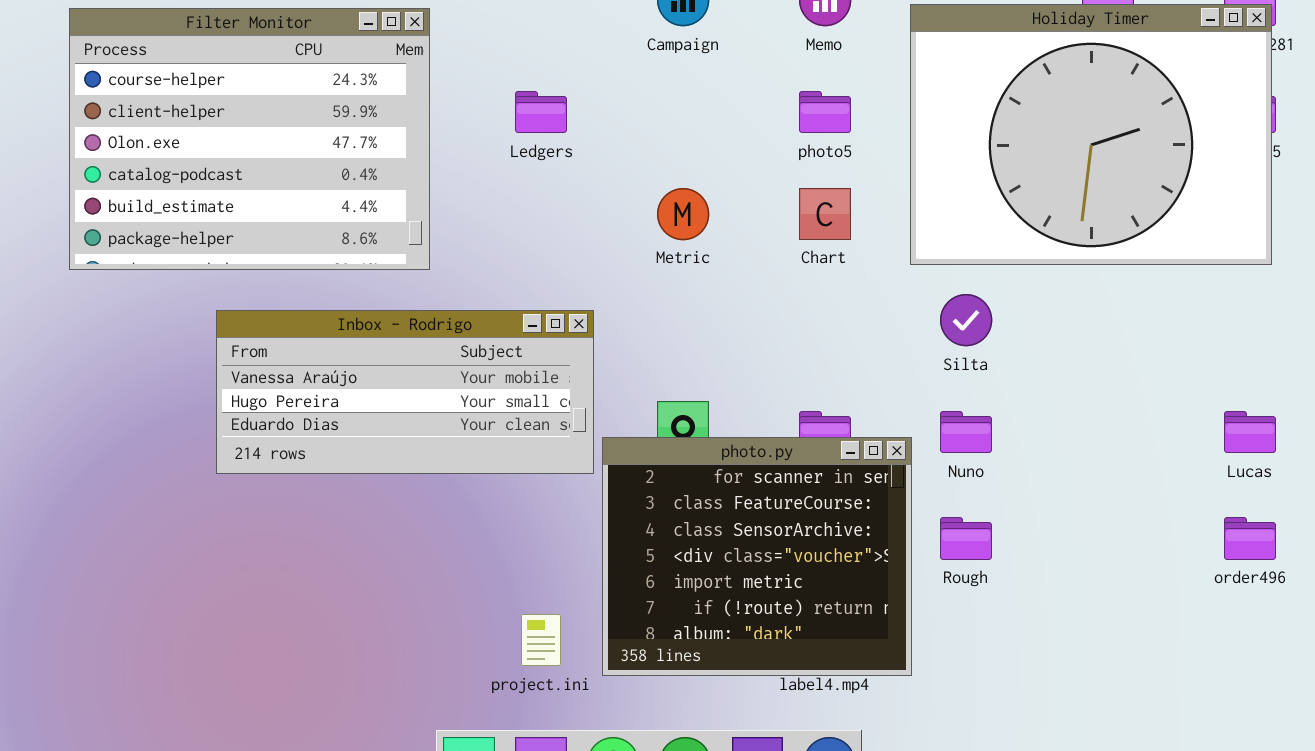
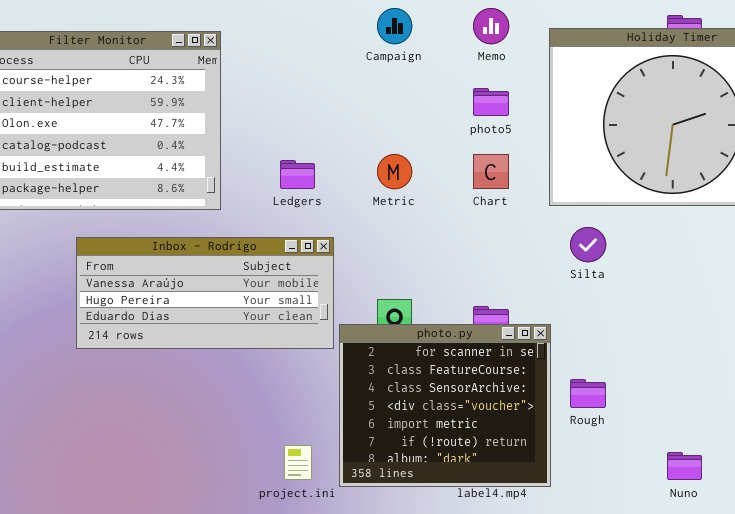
Ledgers: [515,91,567,133] -> [280,160,315,189], moved
Nuno: [940,411,992,453] -> [667,452,702,480], moved

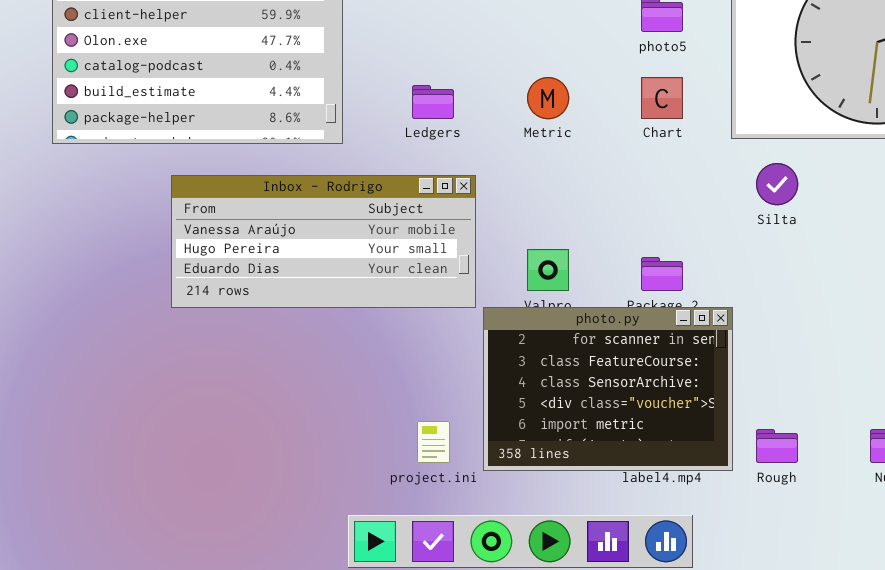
photo.py: [339,324,551,487] -> [483,307,733,471], resized
Rough: [570,379,606,408] -> [756,429,798,463], moved

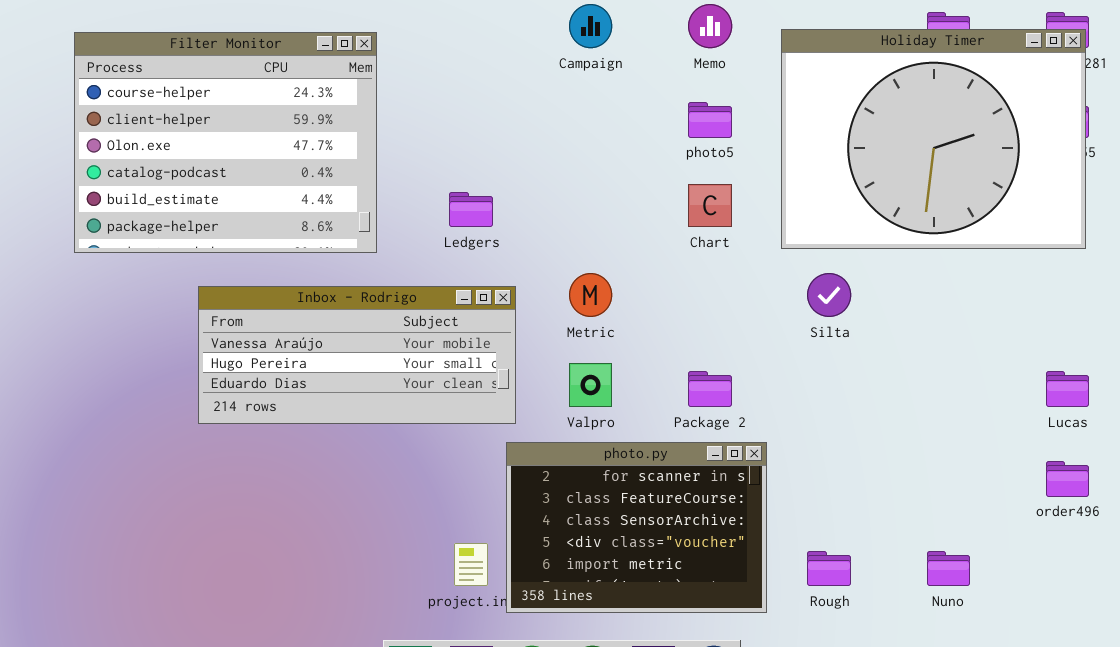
Metric: [527,77,569,119] -> [569,273,612,317], moved
photo.py: [483,307,733,471] -> [506,442,767,613], moved

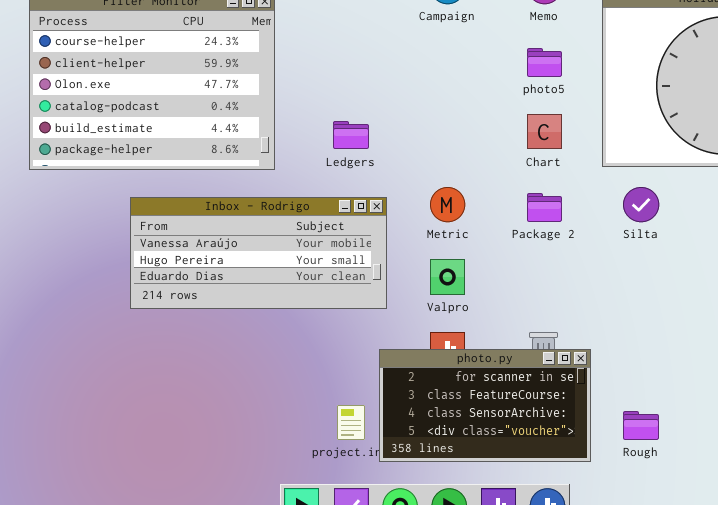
Package 2: [688,371,732,407] -> [527,193,562,222], moved
photo.py: [506,442,767,613] -> [379,349,591,462], resized

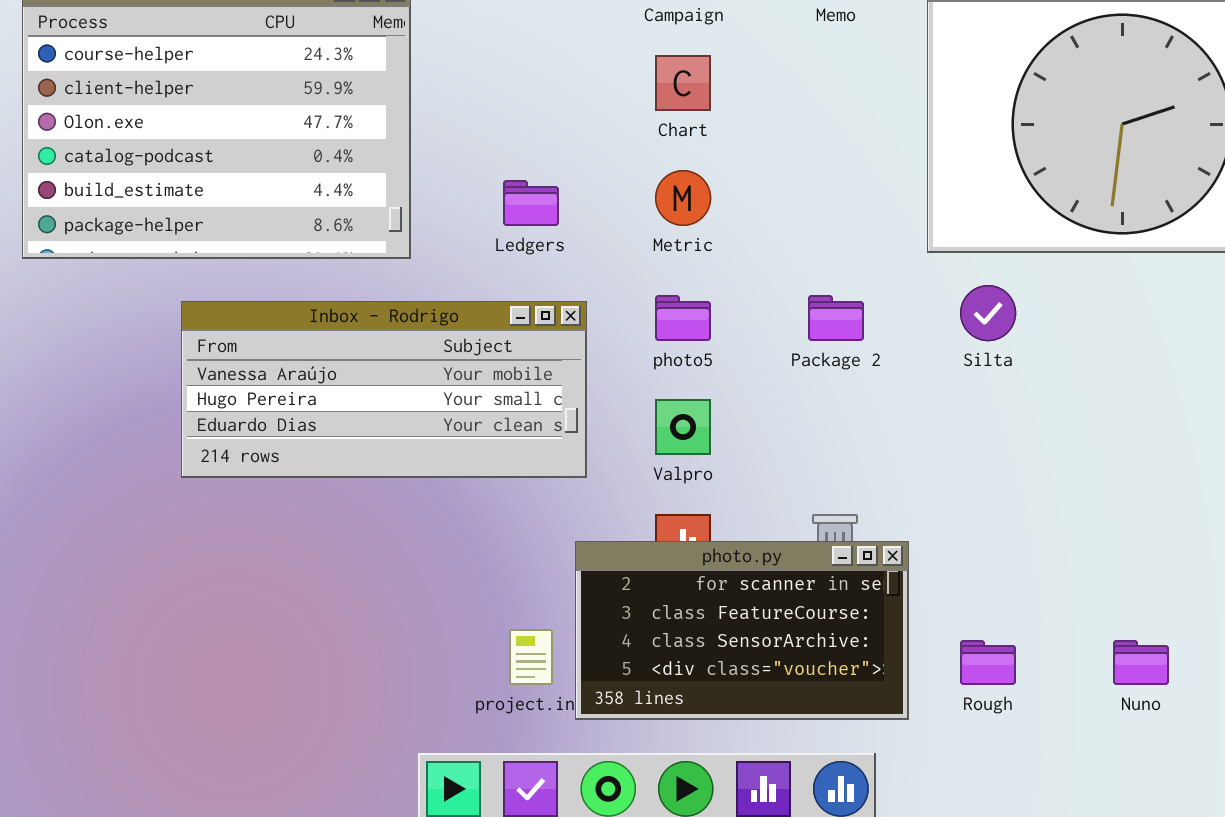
photo5: [527,48,562,77] -> [655,295,711,341], moved
Chart: [527,114,562,149] -> [655,55,711,111], moved
Metric: [430,187,465,222] -> [655,170,711,226], moved

